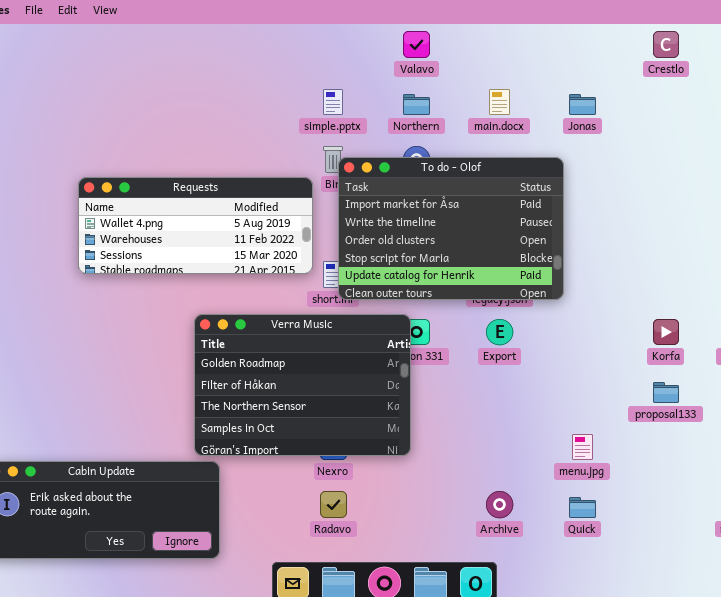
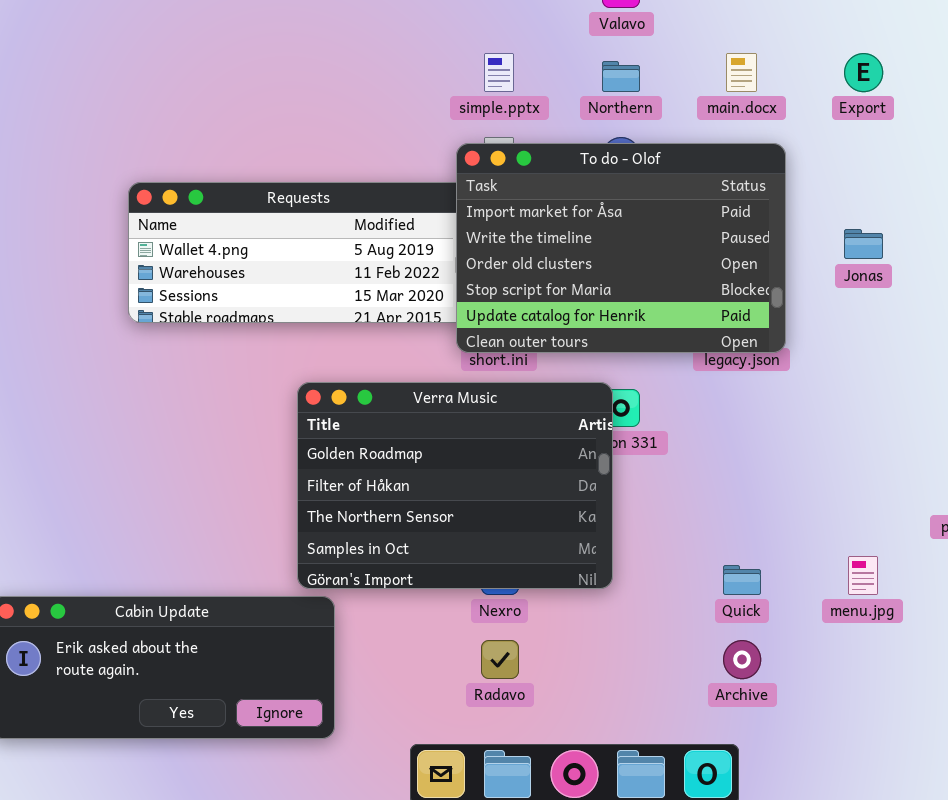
Jonas: [569,94,596,115] -> [844,229,883,259], moved
To do - Olof: [338,157,564,300] -> [456,143,786,353], moved
Export: [486,319,513,345] -> [844,53,883,92], moved
Quick: [569,497,596,518] -> [723,565,761,595], moved

